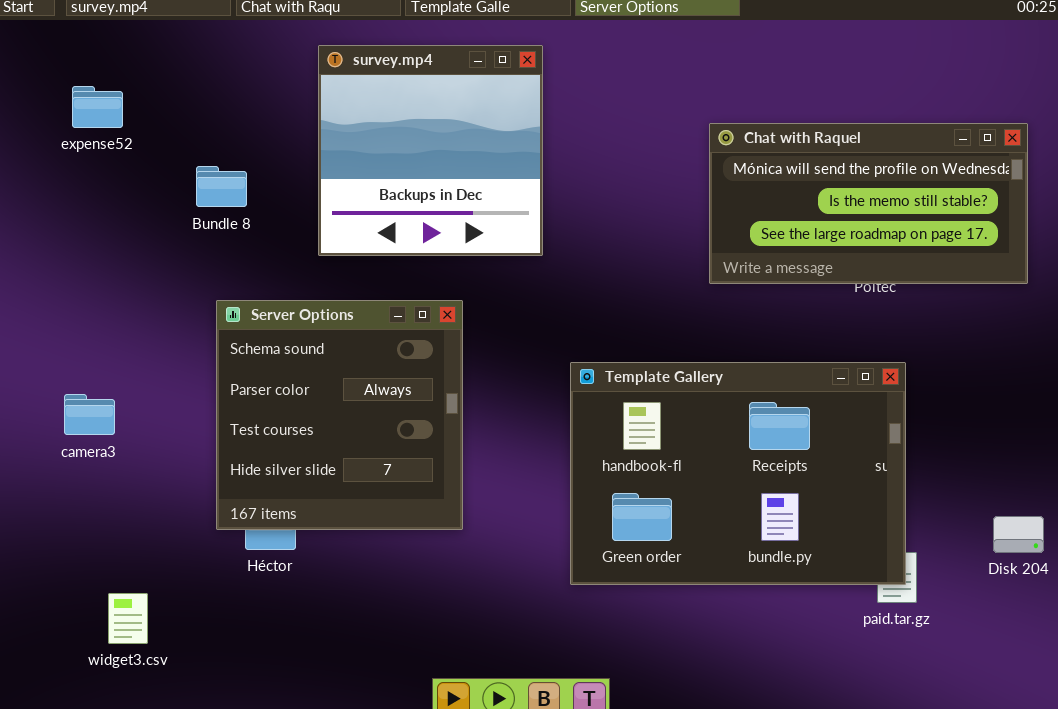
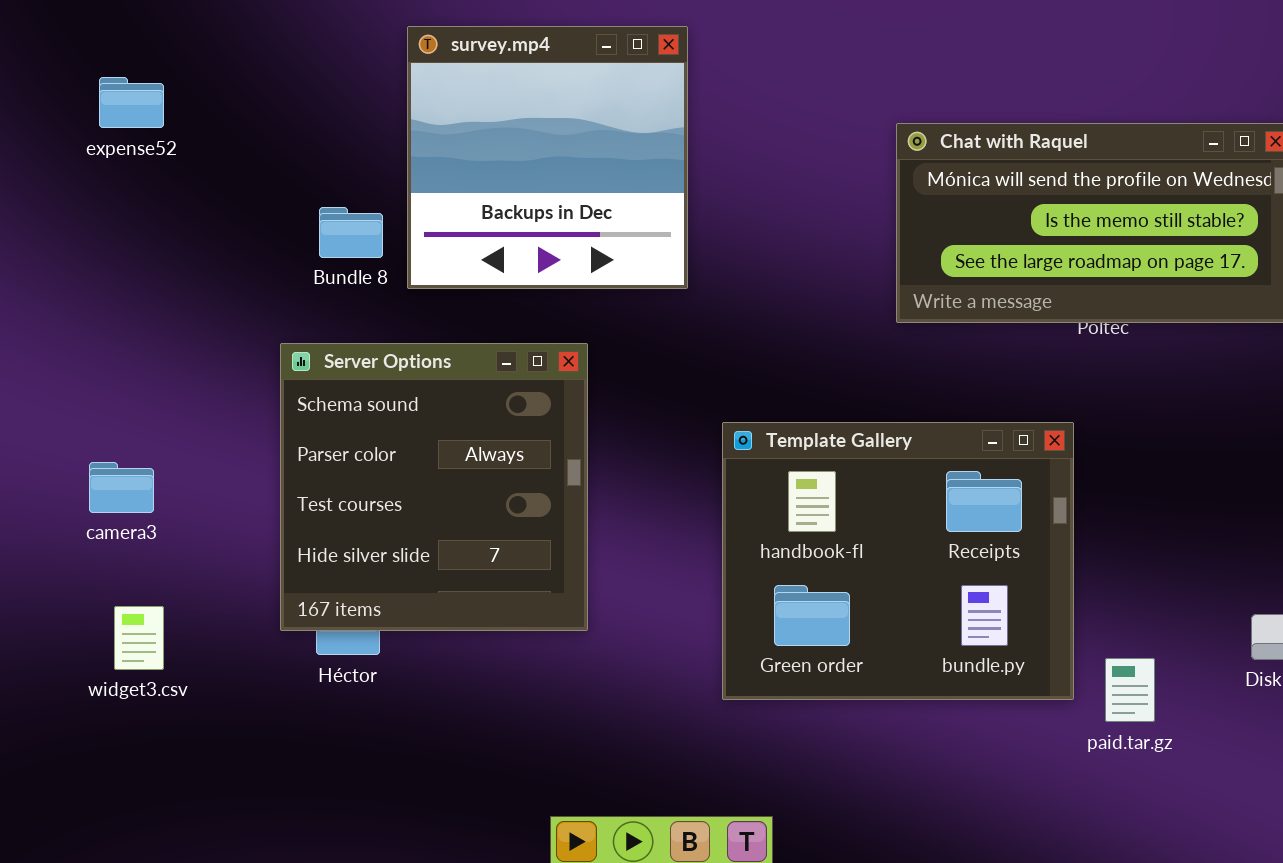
Bundle 8: [196,166,247,207] -> [319,207,383,258], moved
Template Gallery: [570,362,906,585] -> [722,422,1074,700], resized
widget3.csv: [108,593,148,644] -> [114,606,164,670], moved

